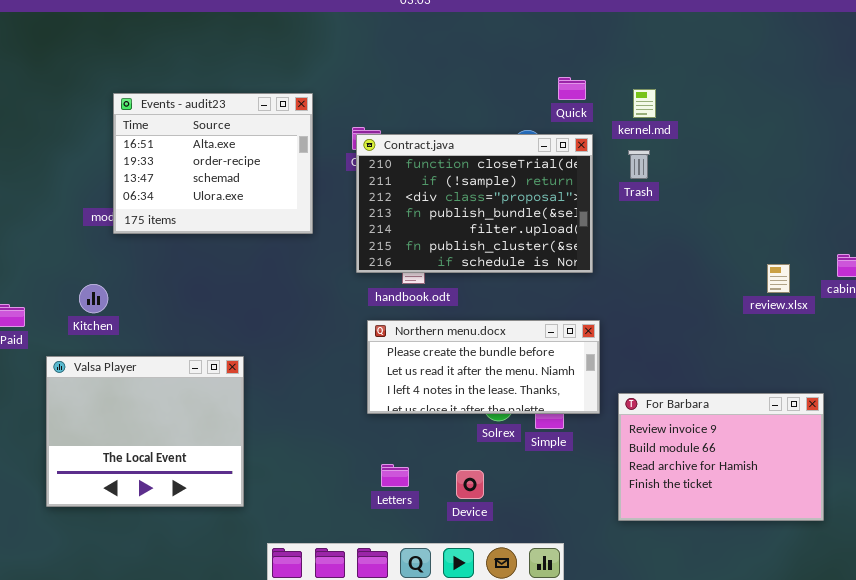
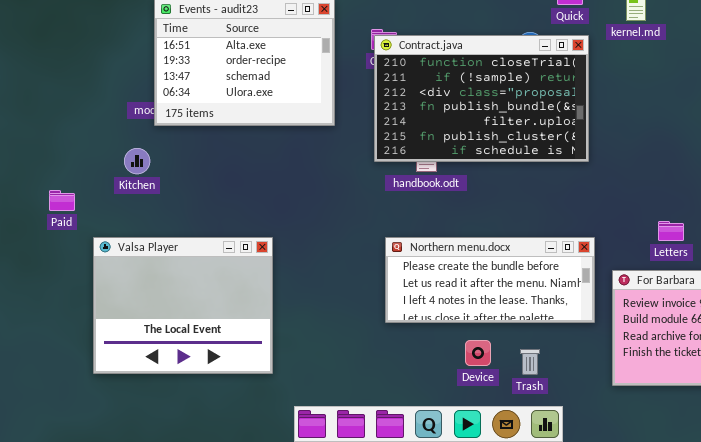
Trash: [628,150,650,179] -> [520,349,540,375], moved
Kitchen: [79,284,108,313] -> [124,148,150,174], moved
Northern menu.docx: [367,320,600,414] -> [385,237,595,323], moved
Letters: [381,464,409,487] -> [658,221,684,241], moved

